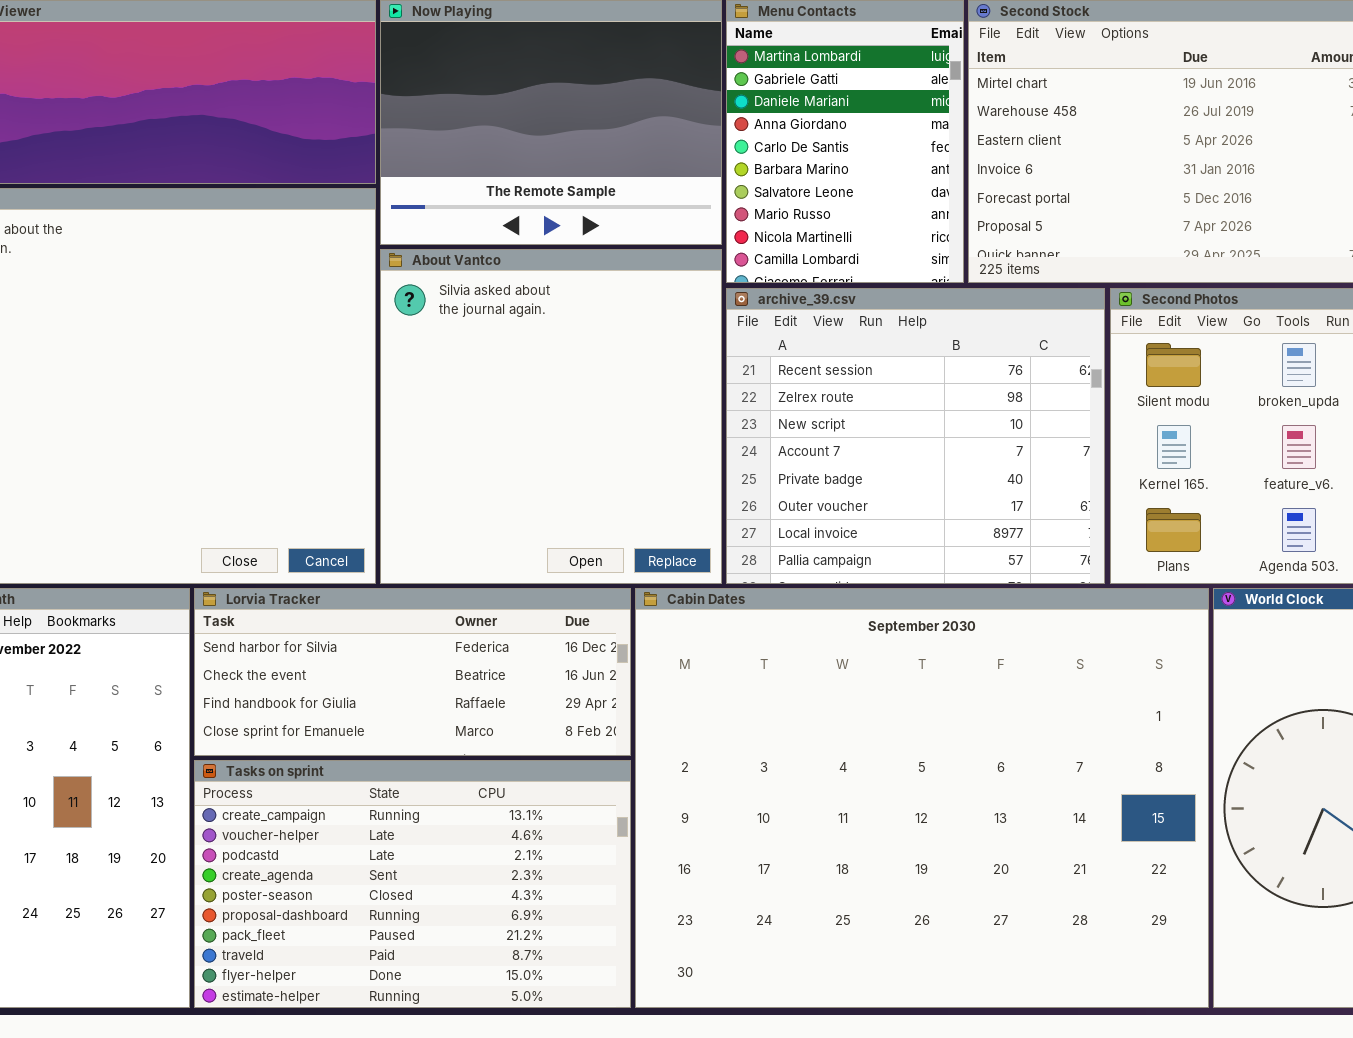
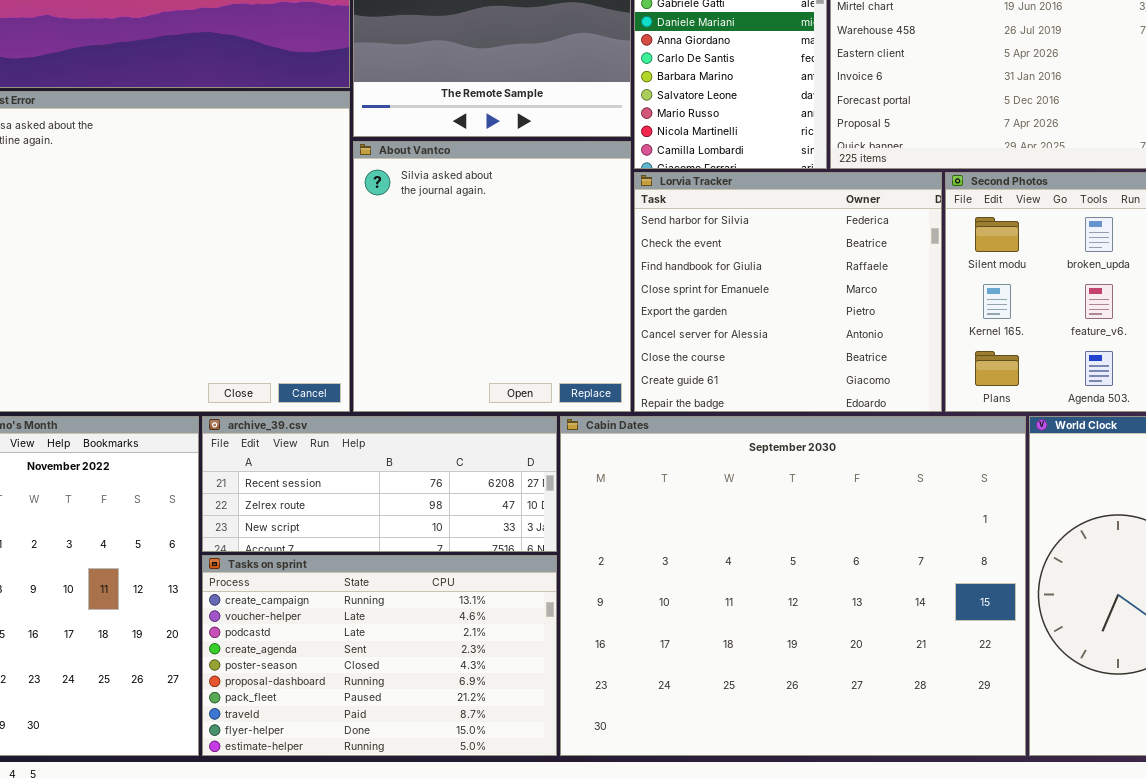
archive_39.csv: [726,288,1105,584] -> [202,416,557,552], moved, resized
Lorvia Tracker: [194,588,631,756] -> [634,172,942,412], moved, resized

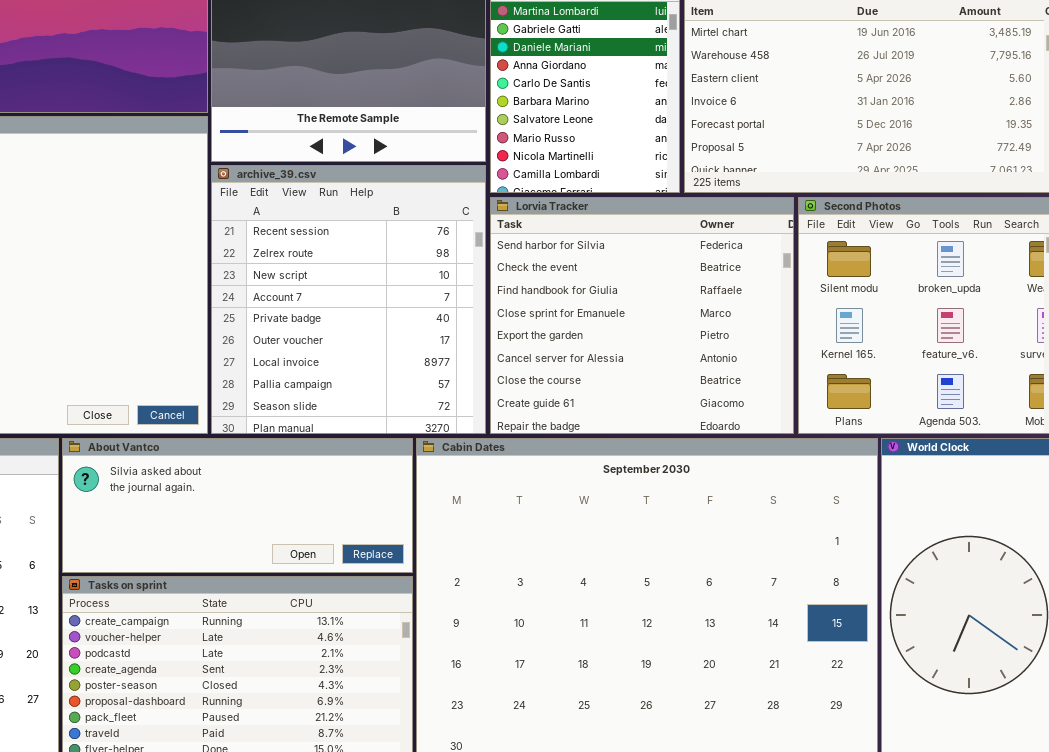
About Vantco: [353,141,631,412] -> [62,438,413,573], moved, resized
archive_39.csv: [202,416,557,552] -> [211,165,486,434], moved, resized

